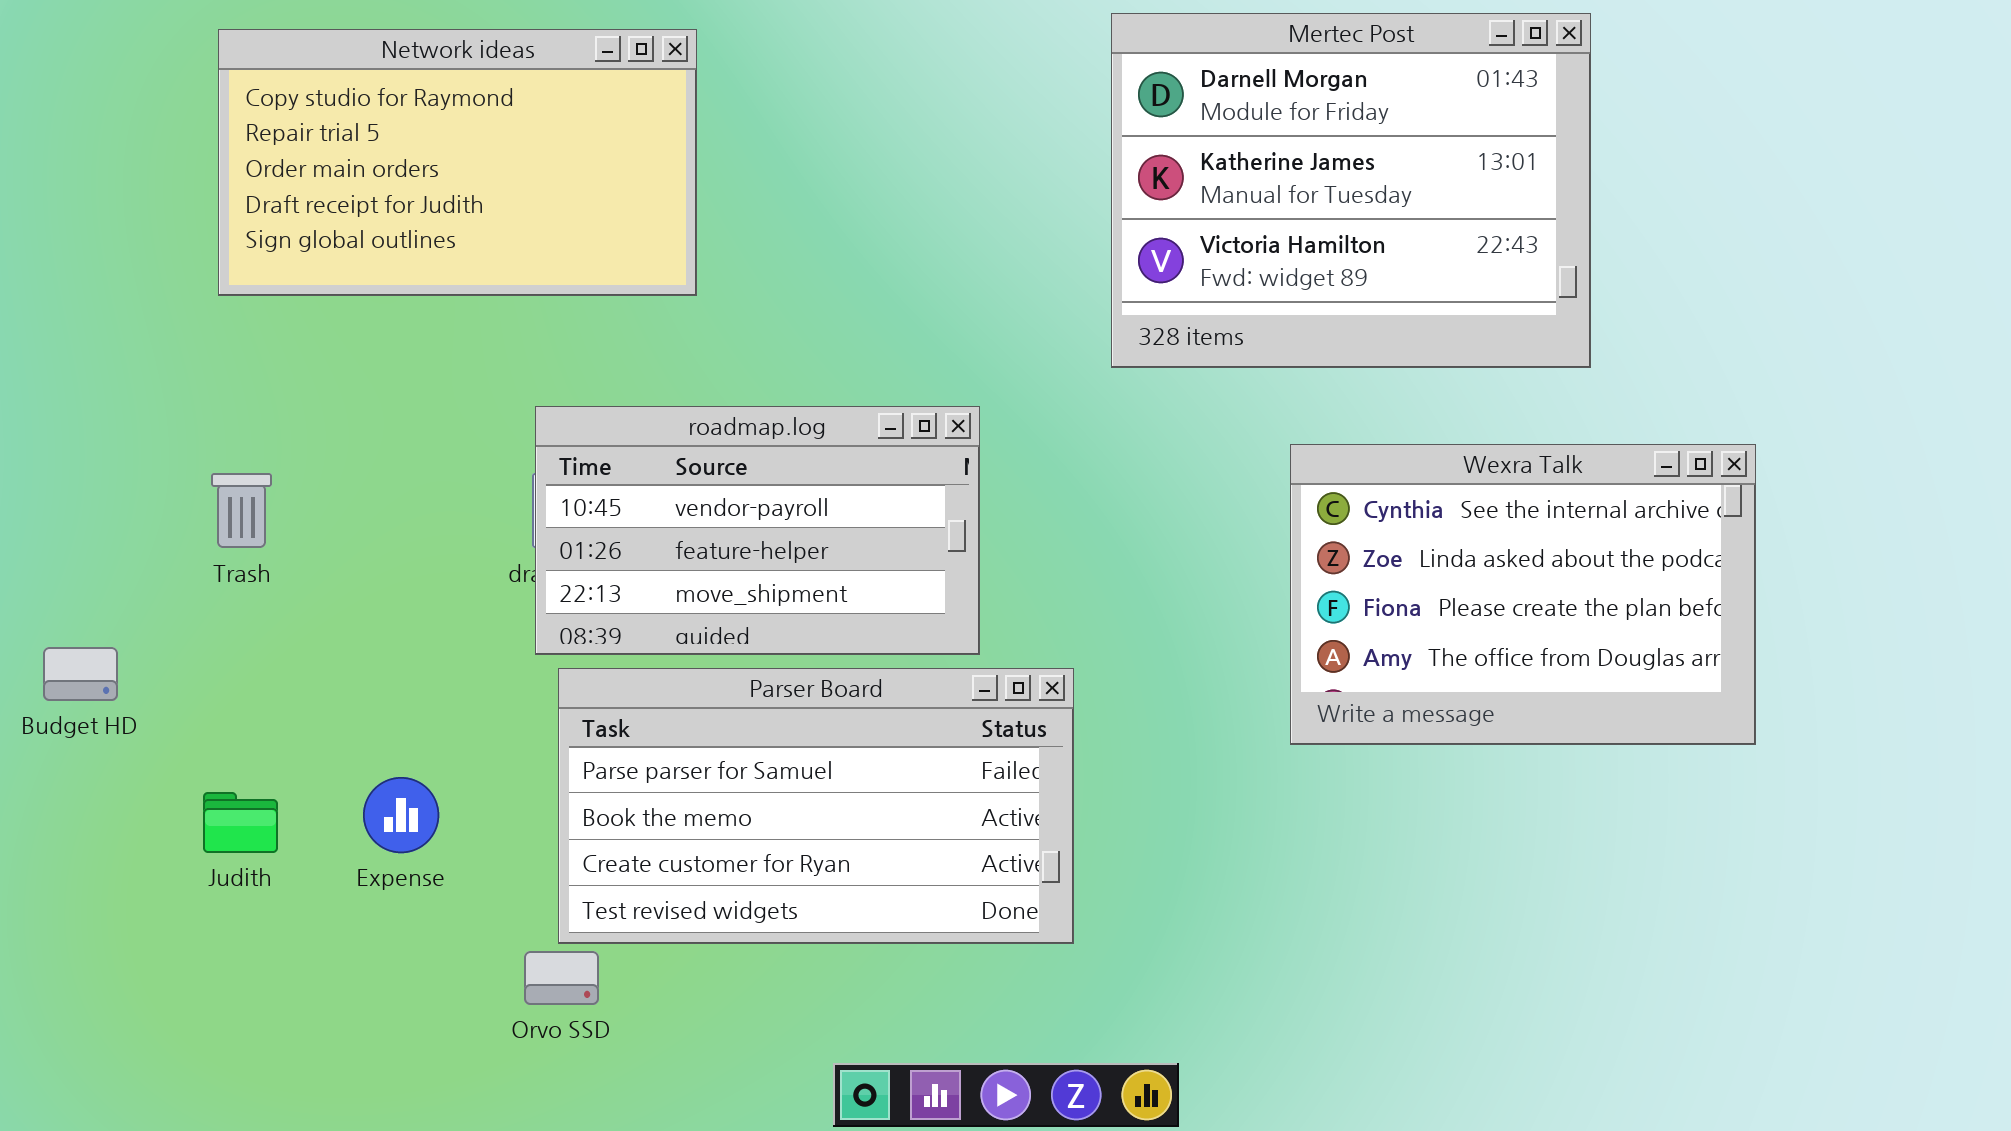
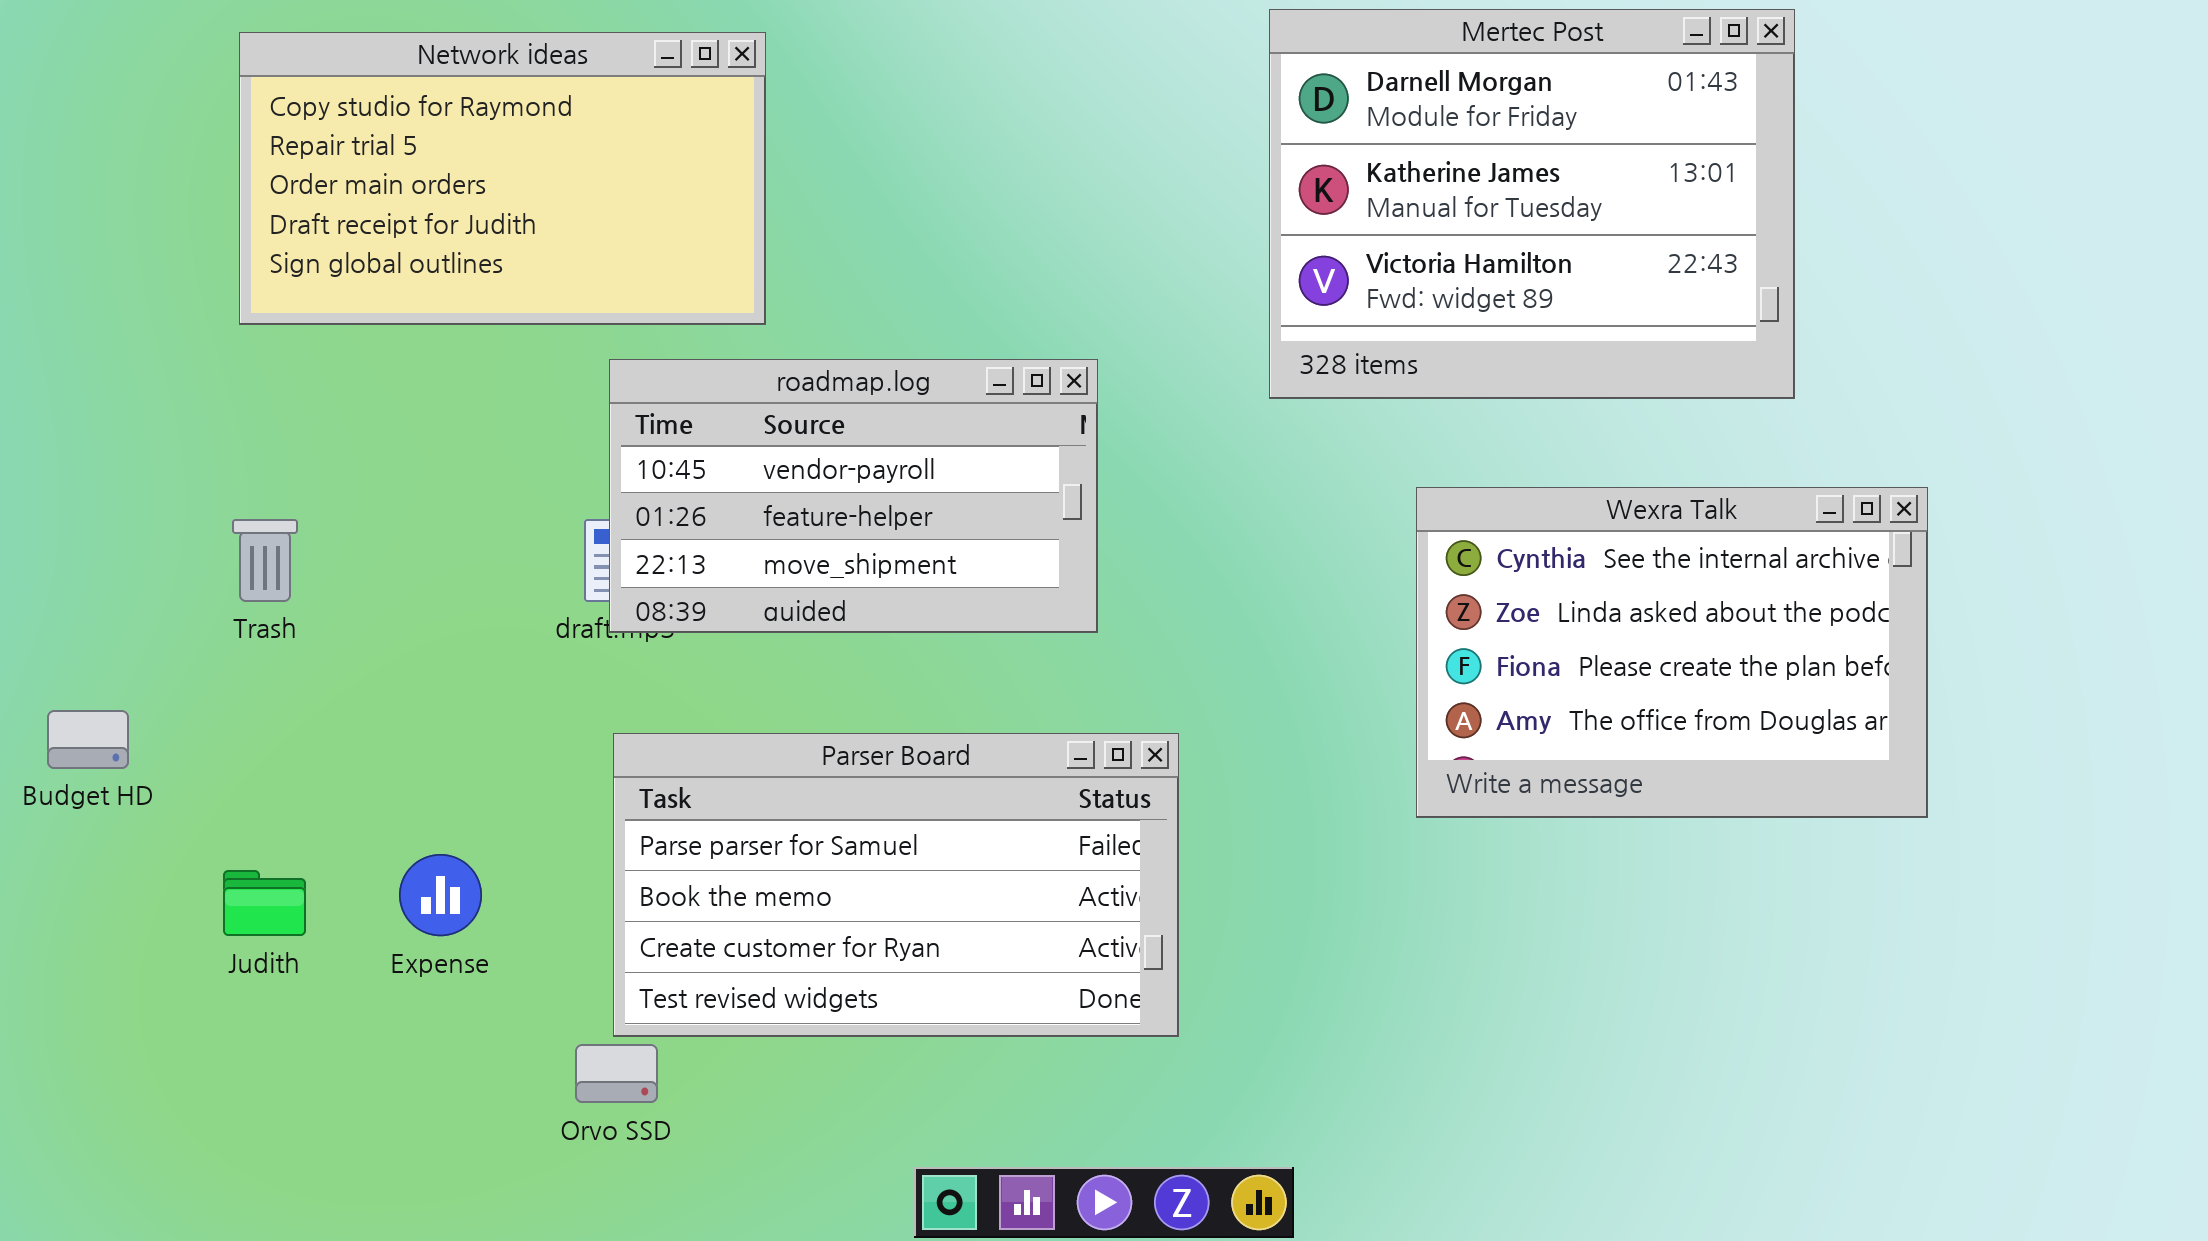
Mertec Post: [1111,13,1591,368] -> [1269,9,1795,399], moved
roadmap.log: [535,406,980,655] -> [609,359,1098,633], moved

